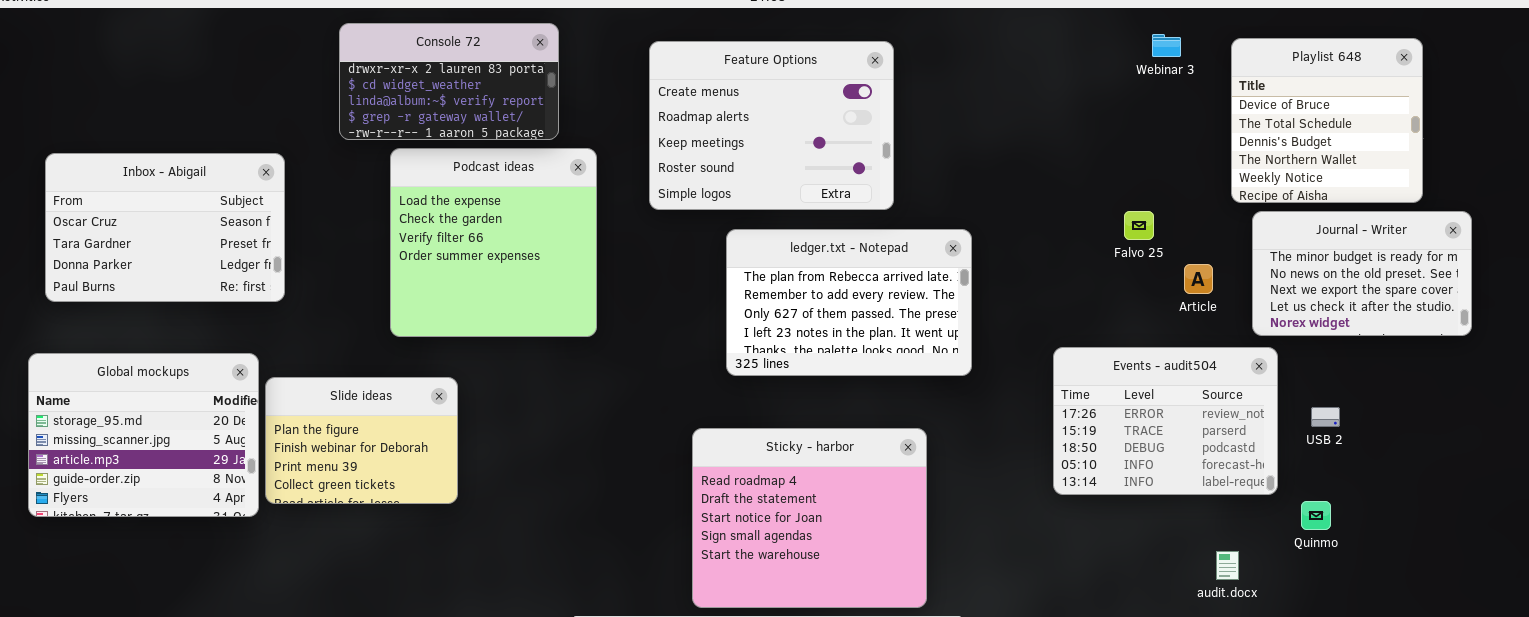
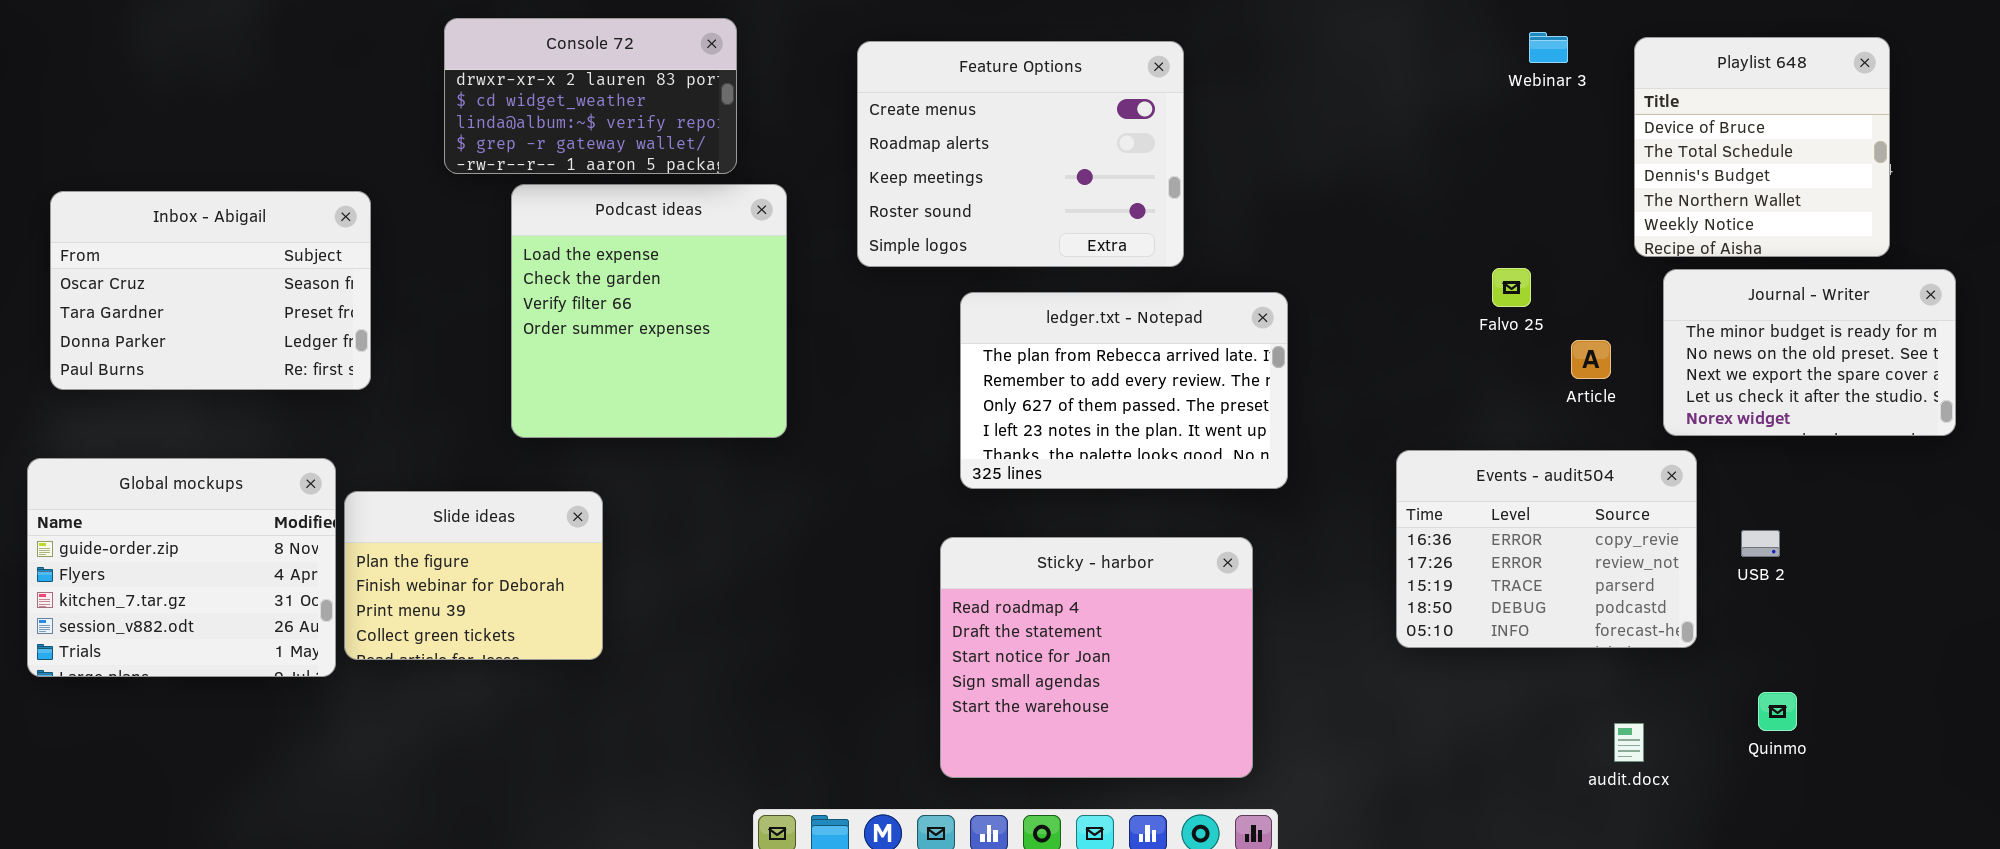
Events - audit504: [1053,347,1278,495] -> [1396,450,1697,648], scrolled up 1 row
Global mockups: [28,353,259,517] -> [27,458,336,677], scrolled down 3 rows
Sticky - harbor: [692,428,927,608] -> [940,537,1253,778], moved
Quinmo: [1301,501,1331,530] -> [1758,692,1797,731], moved

